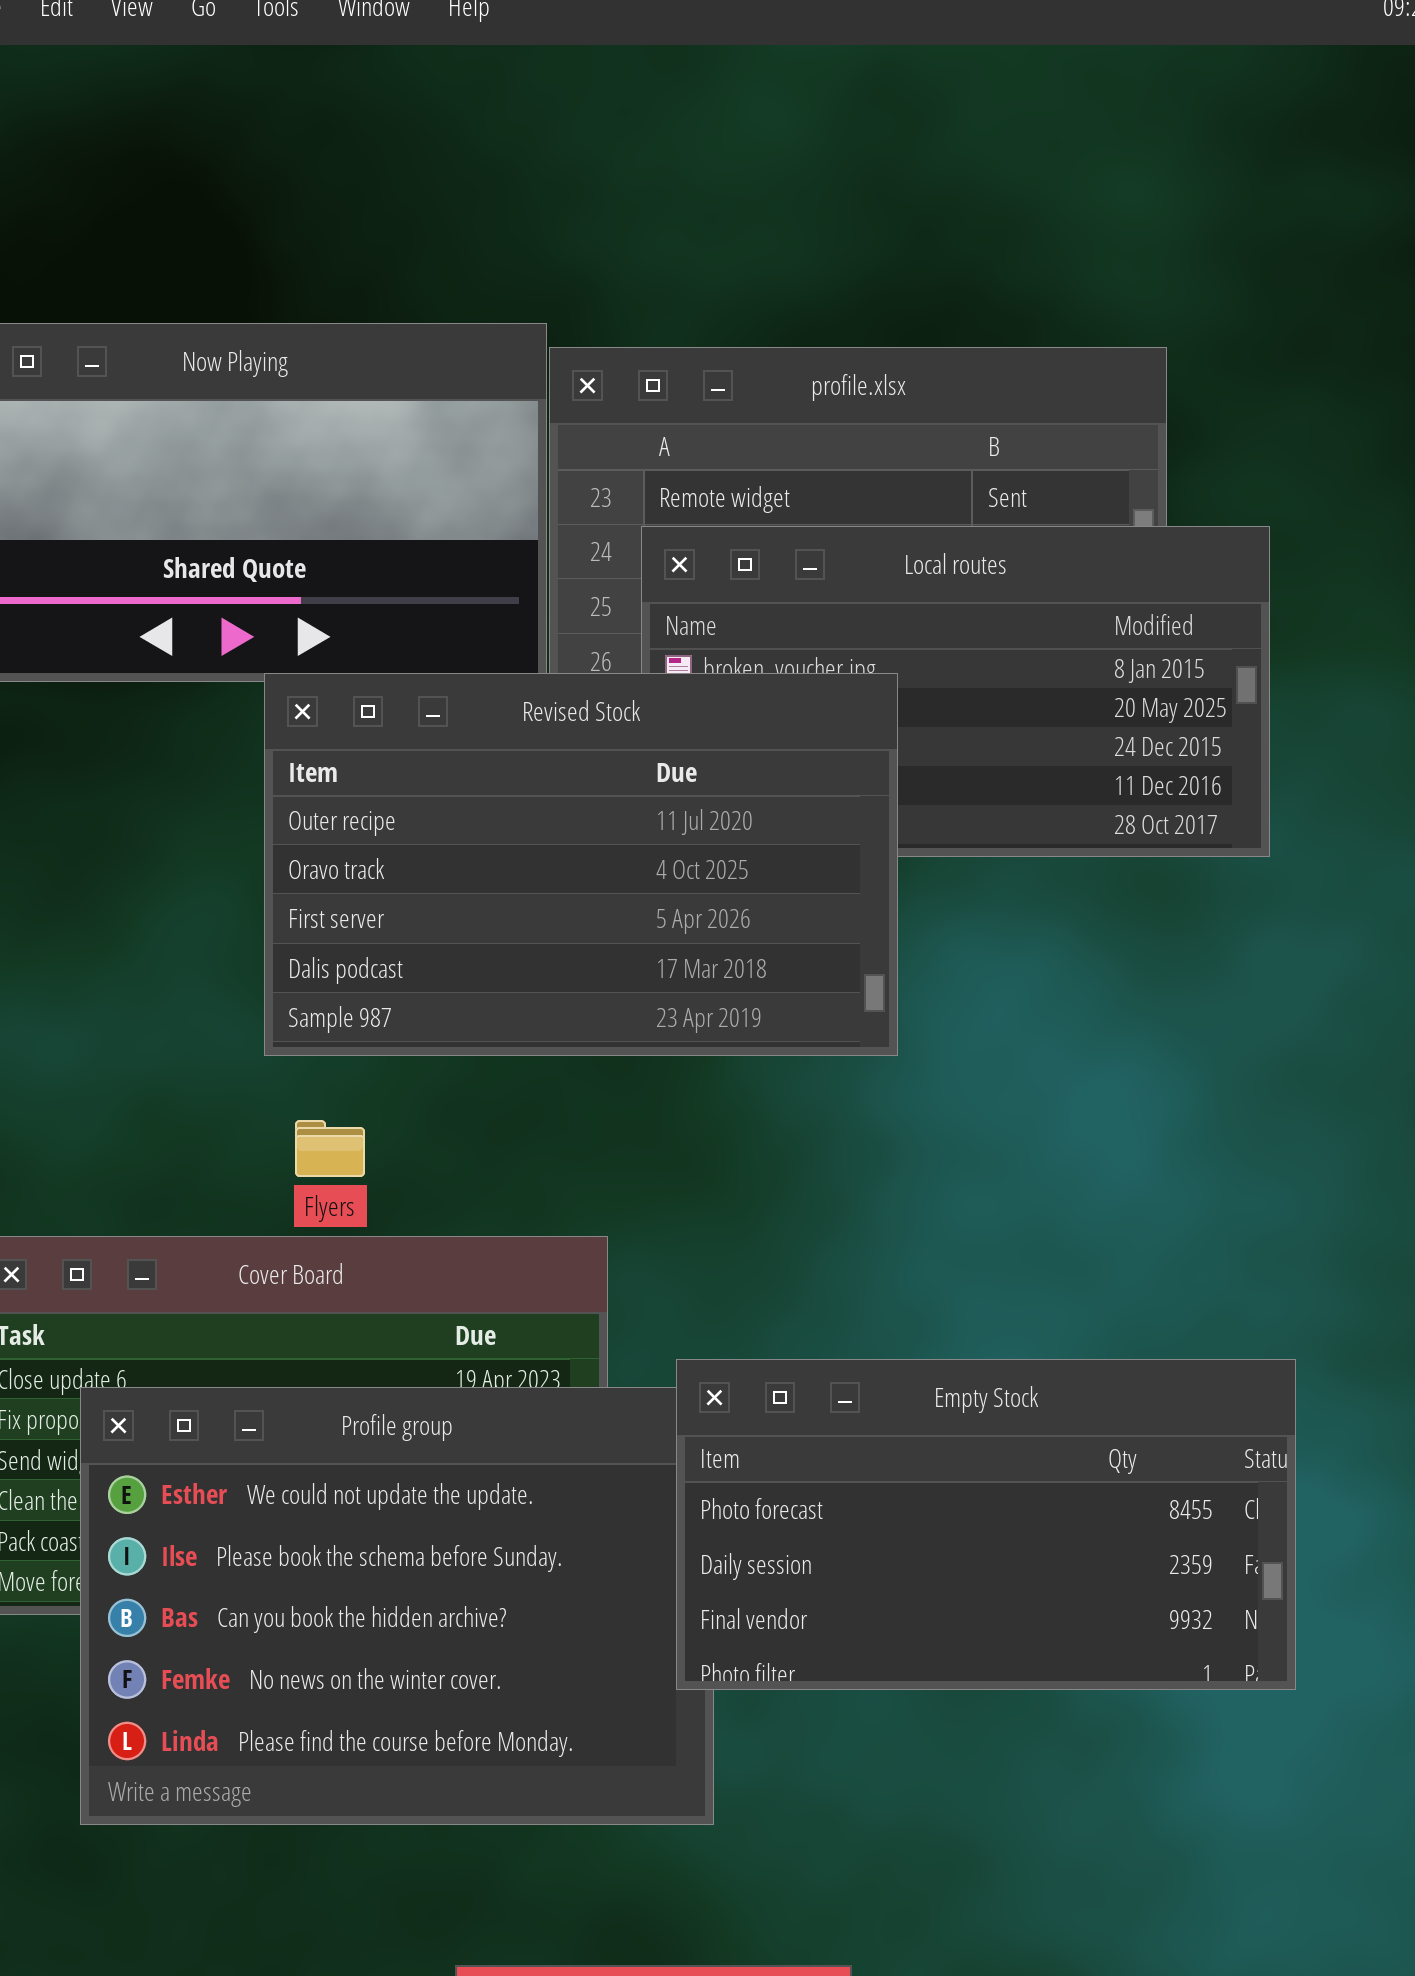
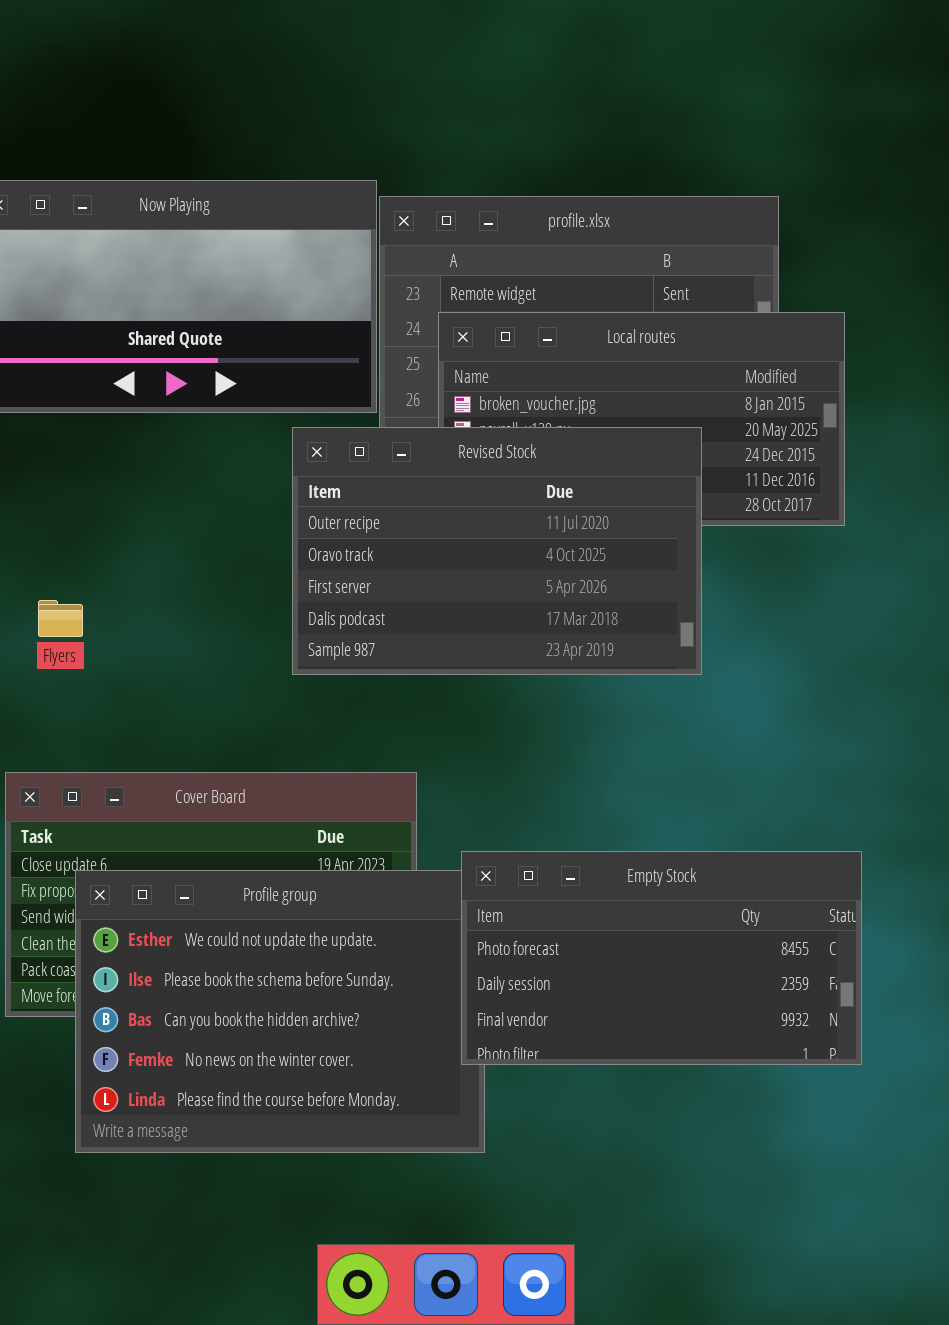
Revised Stock: [264,673,898,1056] -> [292,427,702,675], moved
Flyers: [295,1120,365,1177] -> [38,600,83,637], moved

